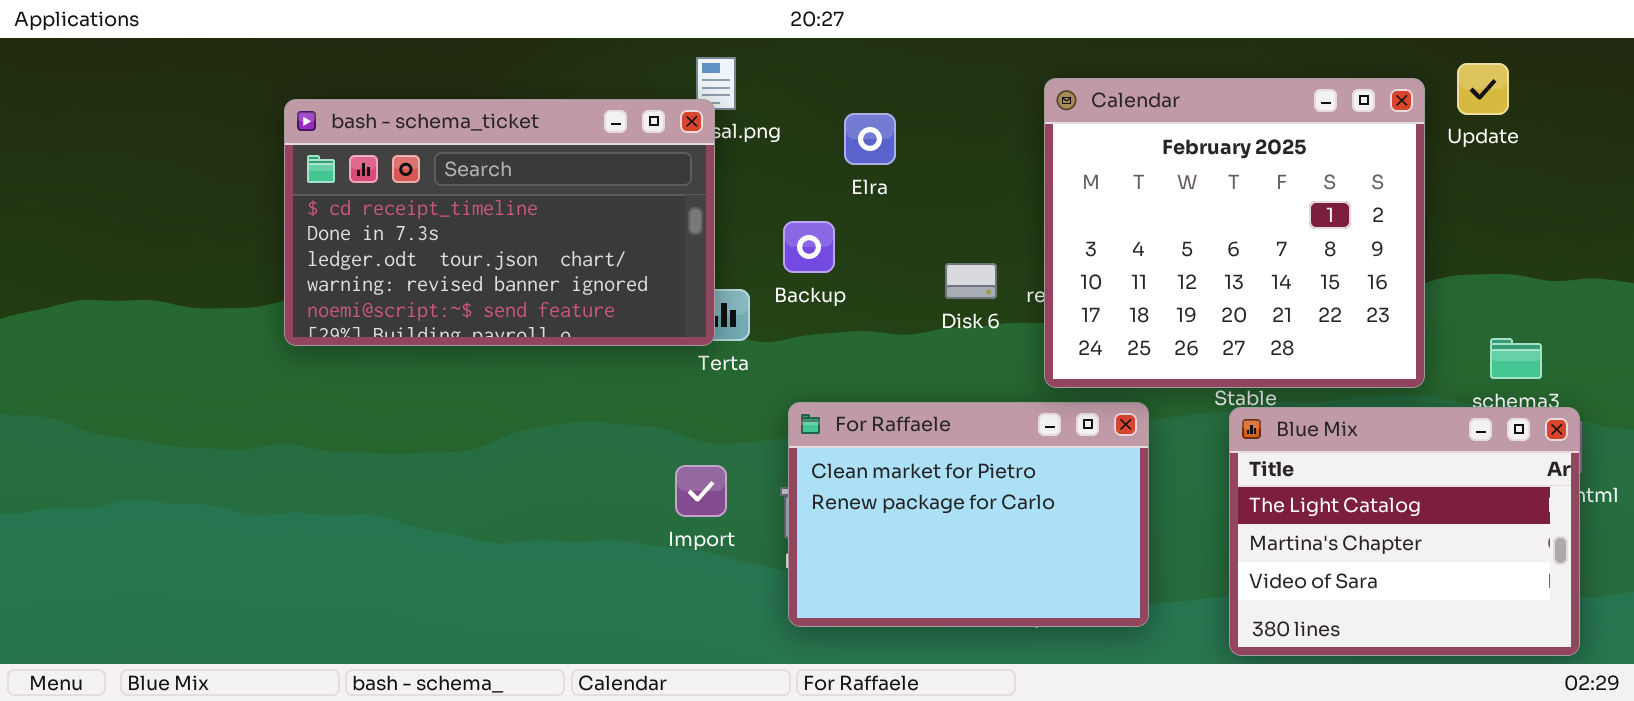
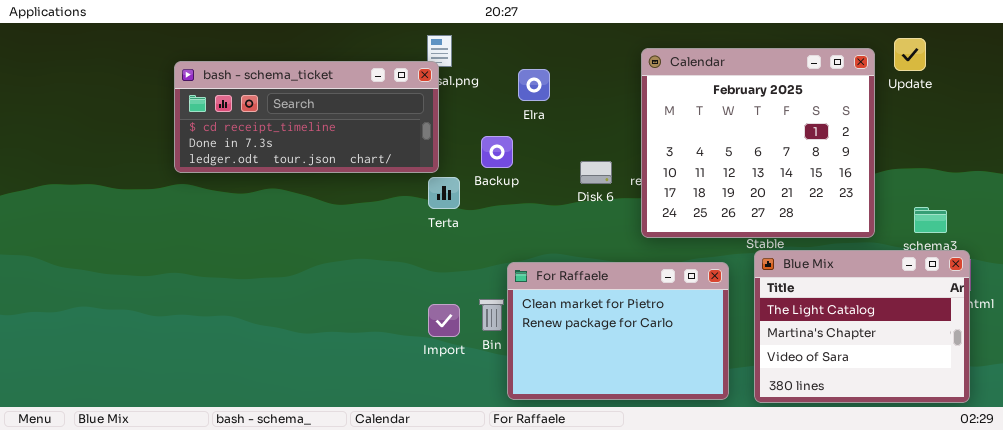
bash - schema_ticket: [284,99,715,346] -> [174,61,439,173], resized
For Raffaele: [788,402,1149,627] -> [507,262,729,400], moved
Import: [675,465,727,517] -> [428,304,460,337], moved

